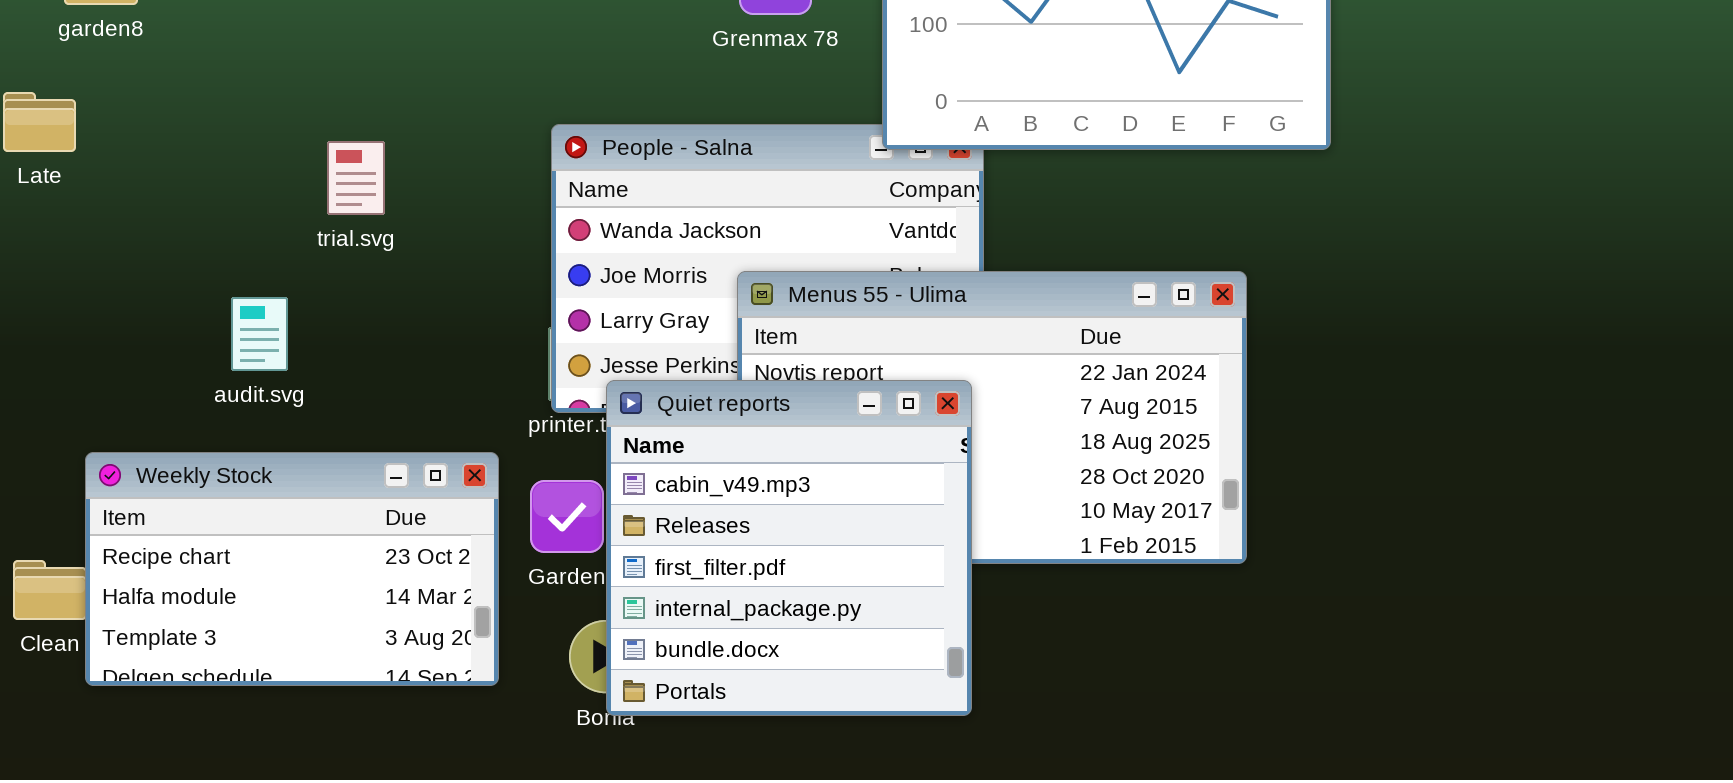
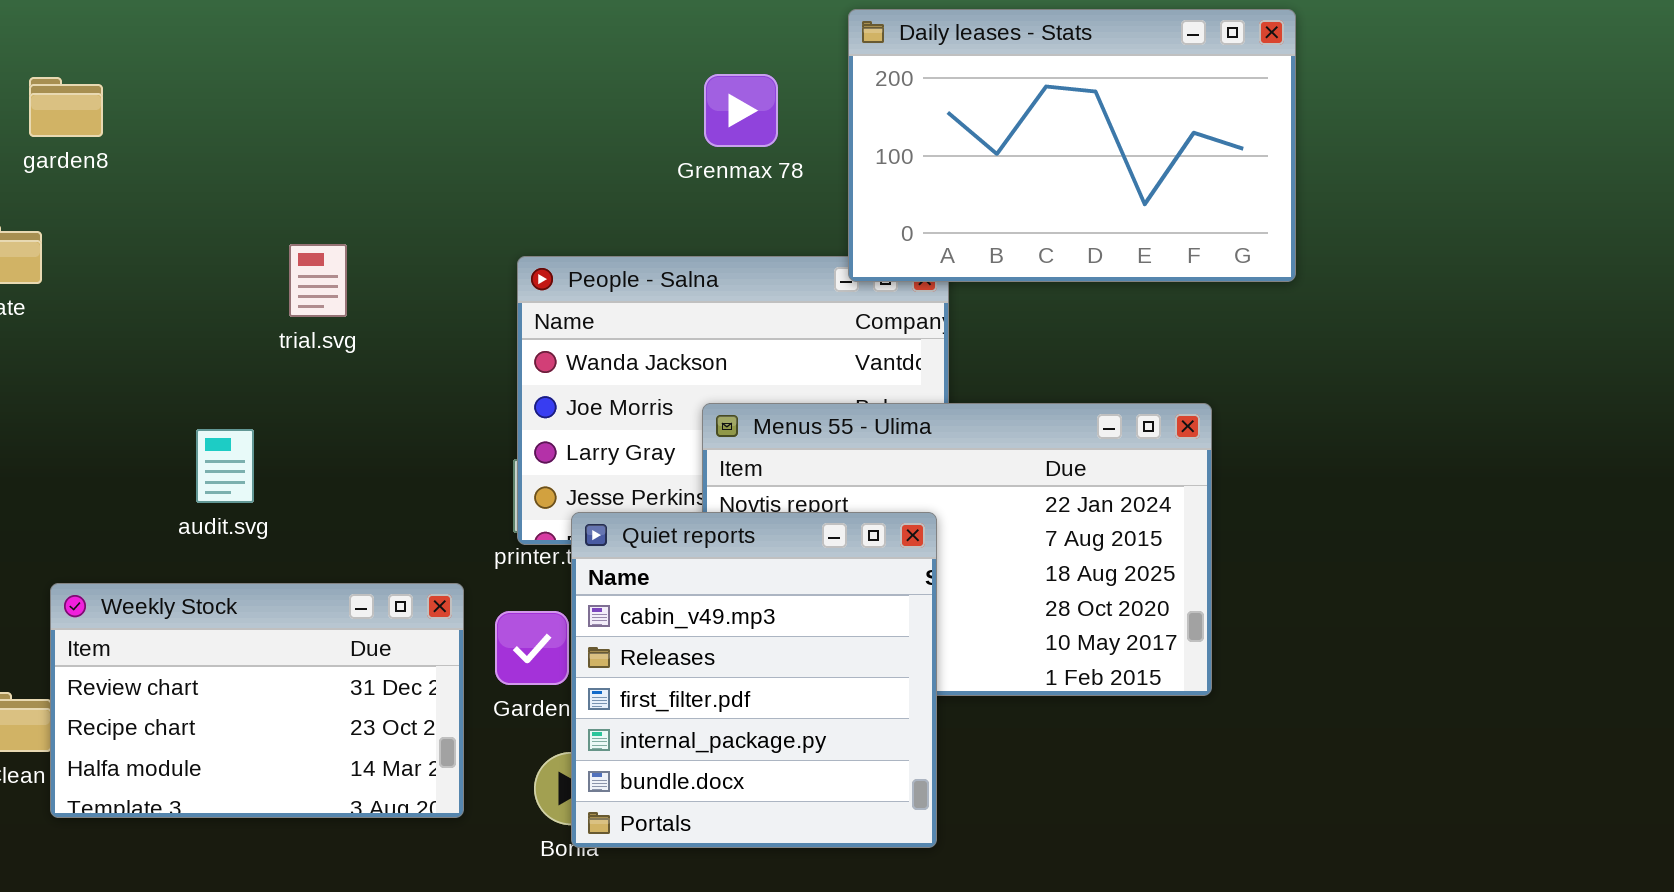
trial.svg: [327,141,385,215] -> [289,244,347,317], moved
Weekly Stock: [85,452,499,686] -> [50,583,464,818], scrolled up 1 row

